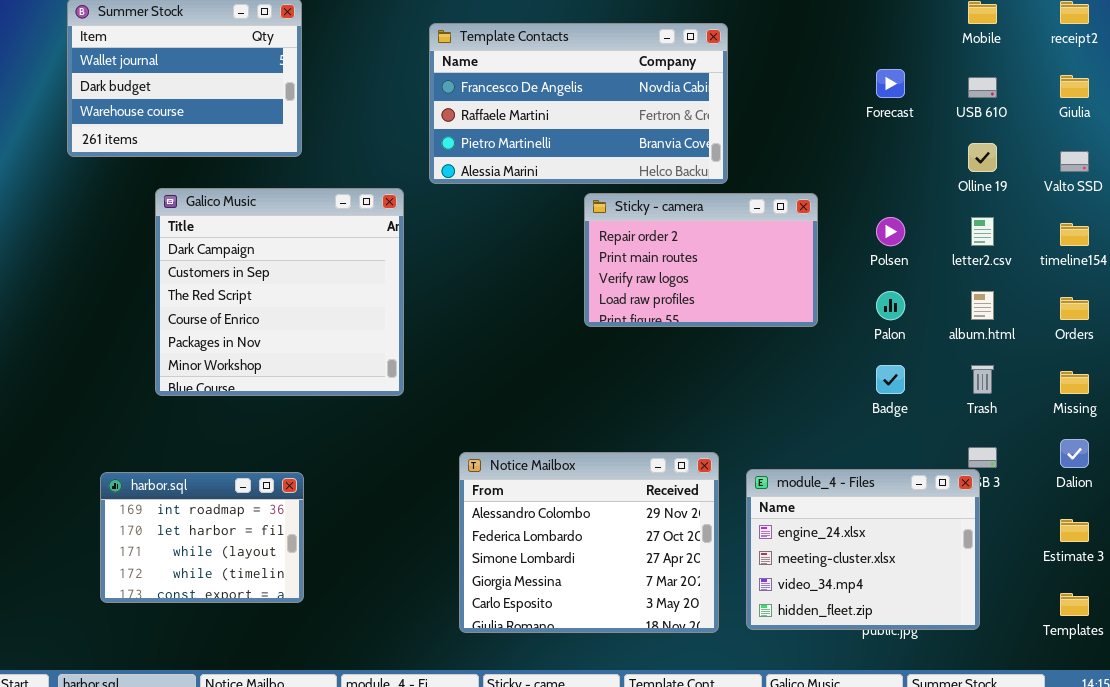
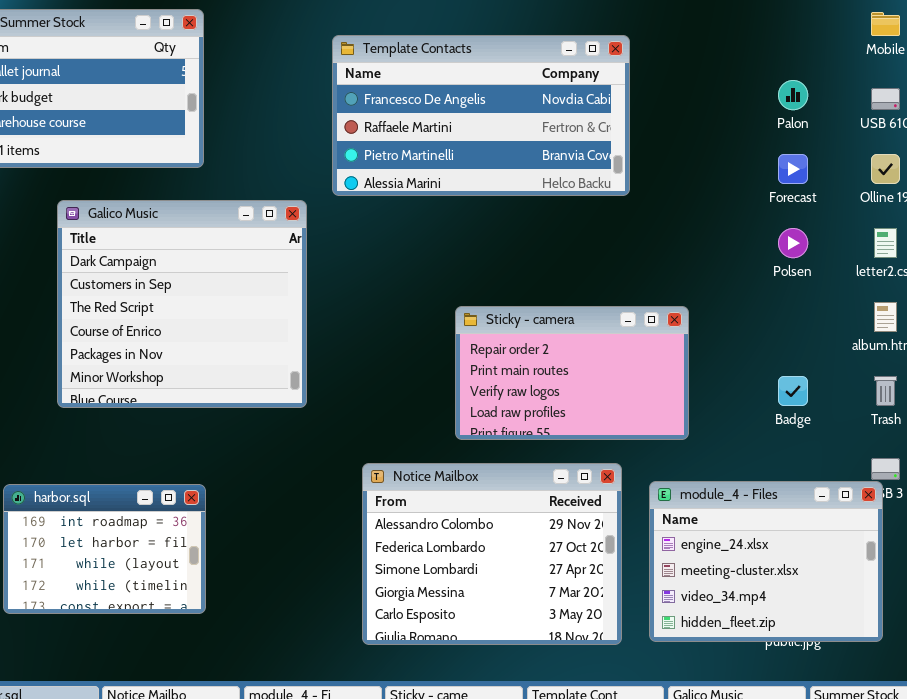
Forecast: [876,69,905,98] -> [778,154,808,184], moved
Sticky - camera: [584,193,818,327] -> [455,306,689,440], moved
Palon: [876,291,905,320] -> [778,80,808,110], moved

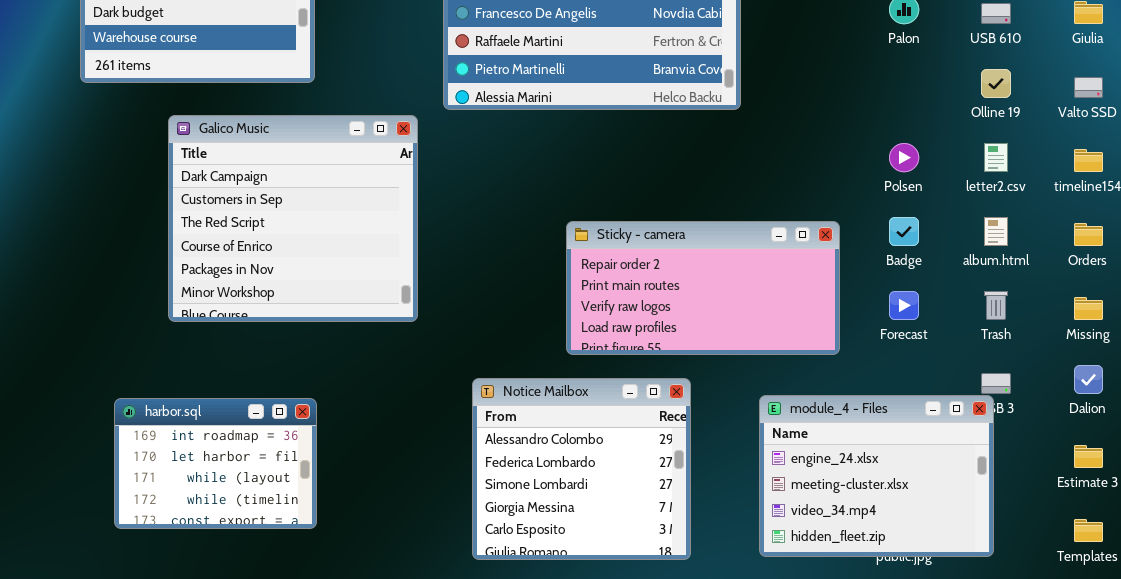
Forecast: [778,154,808,184] -> [889,291,919,320], moved
Sticky - camera: [455,306,689,440] -> [566,221,840,355], resized
Badge: [778,376,808,406] -> [889,217,919,246], moved
Notice Mailbox: [362,463,622,645] -> [472,378,691,560], resized

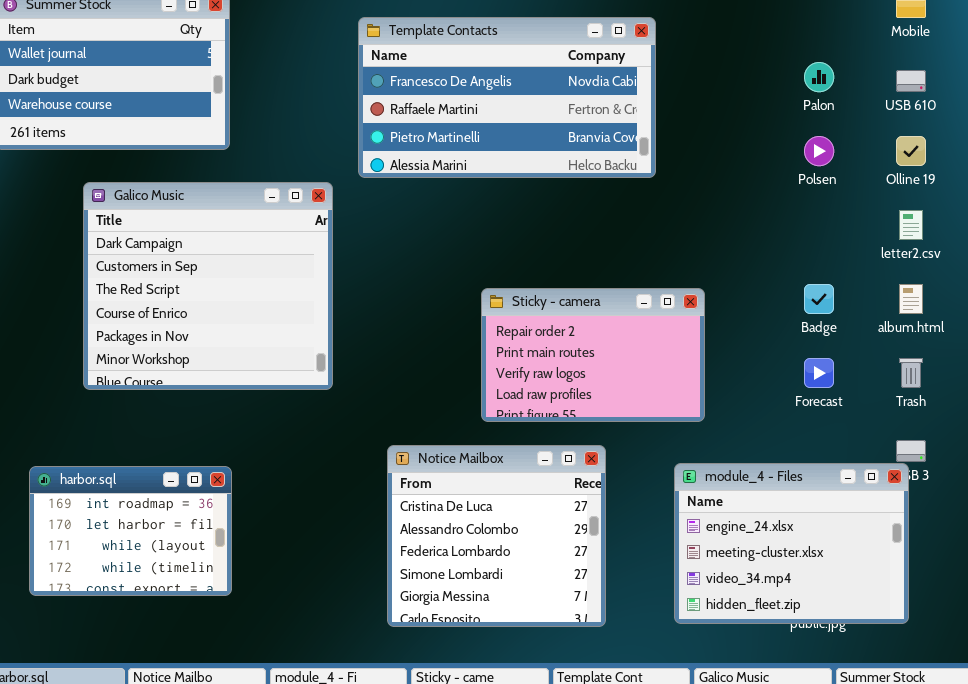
Polsen: [889,143,919,172] -> [804,136,834,166], moved
Sticky - camera: [566,221,840,355] -> [481,288,705,422], resized
Notice Mailbox: [472,378,691,560] -> [387,445,606,627], scrolled up 1 row

